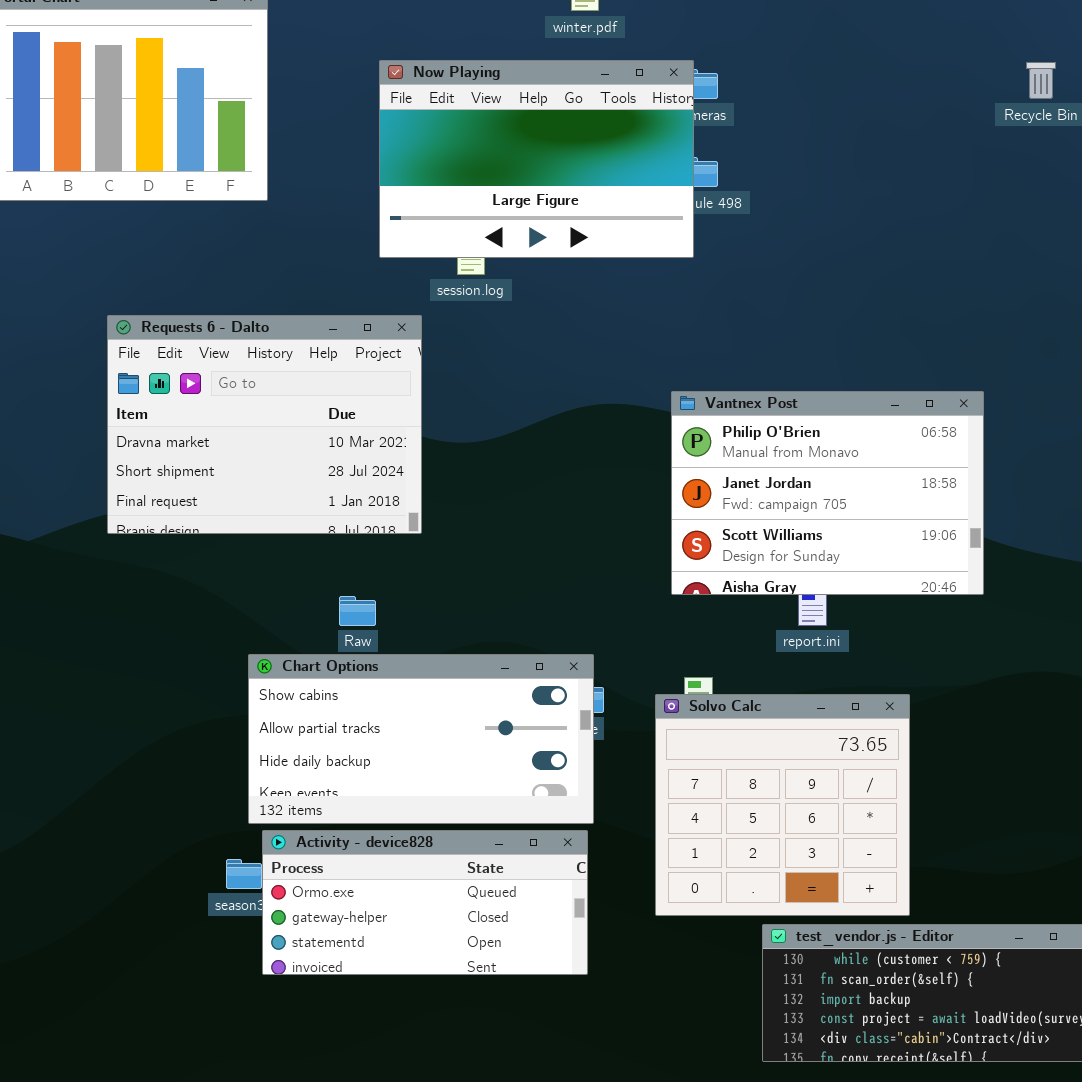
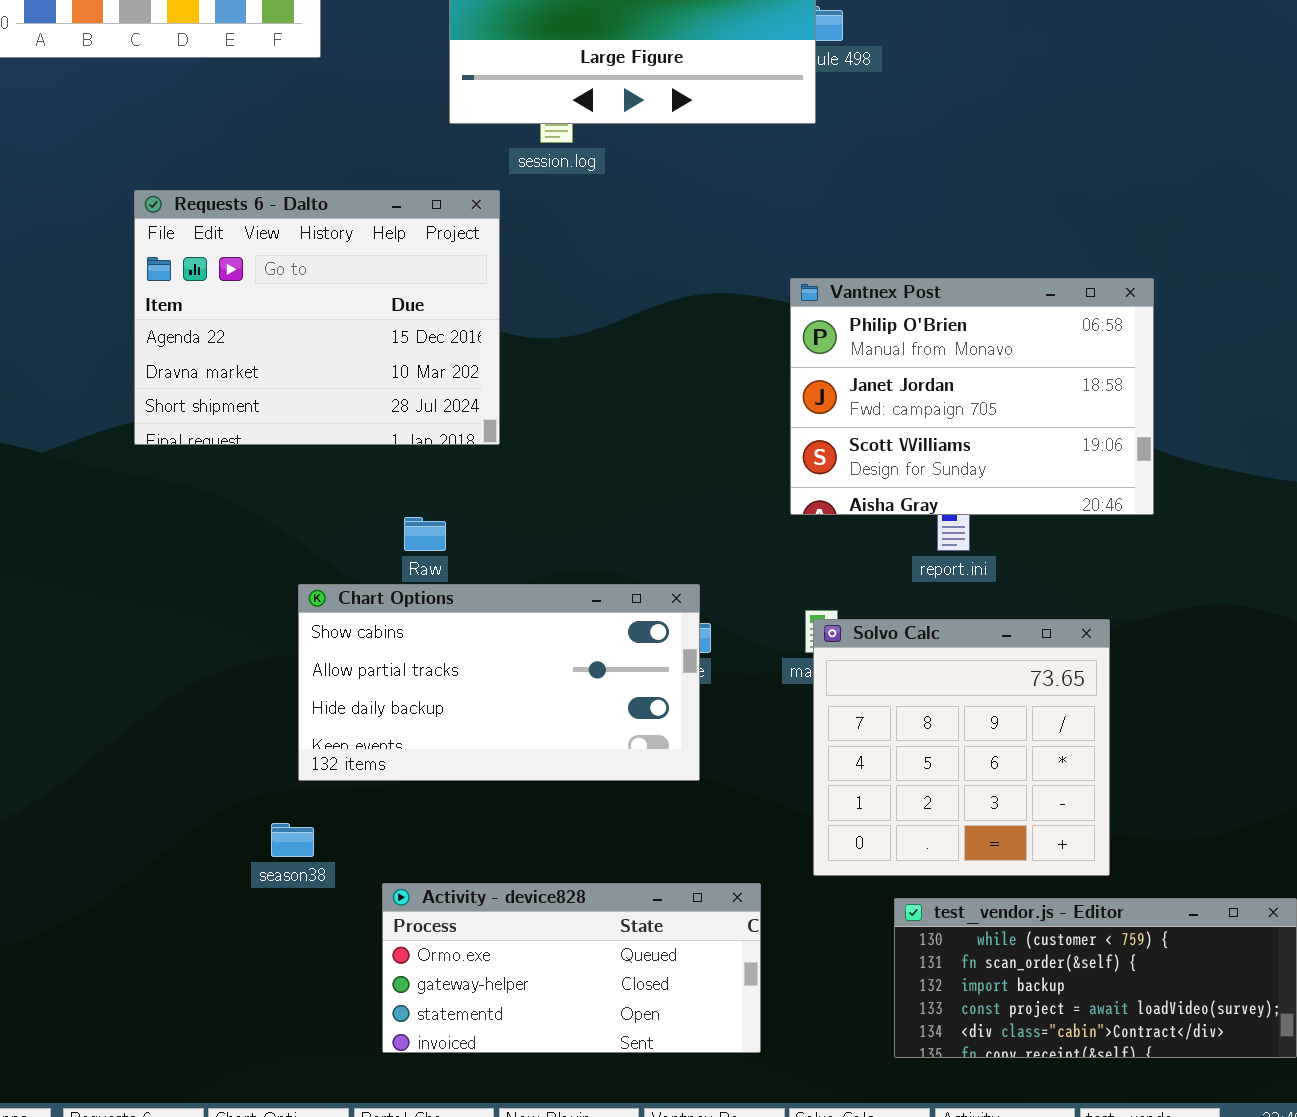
Requests 6 - Dalto: [107,315,422,534] -> [134,190,500,445], scrolled up 1 row
Solvo Calc: [655,694,910,916] -> [813,619,1110,876], moved
Activity - device828: [262,830,588,975] -> [382,883,761,1053], moved

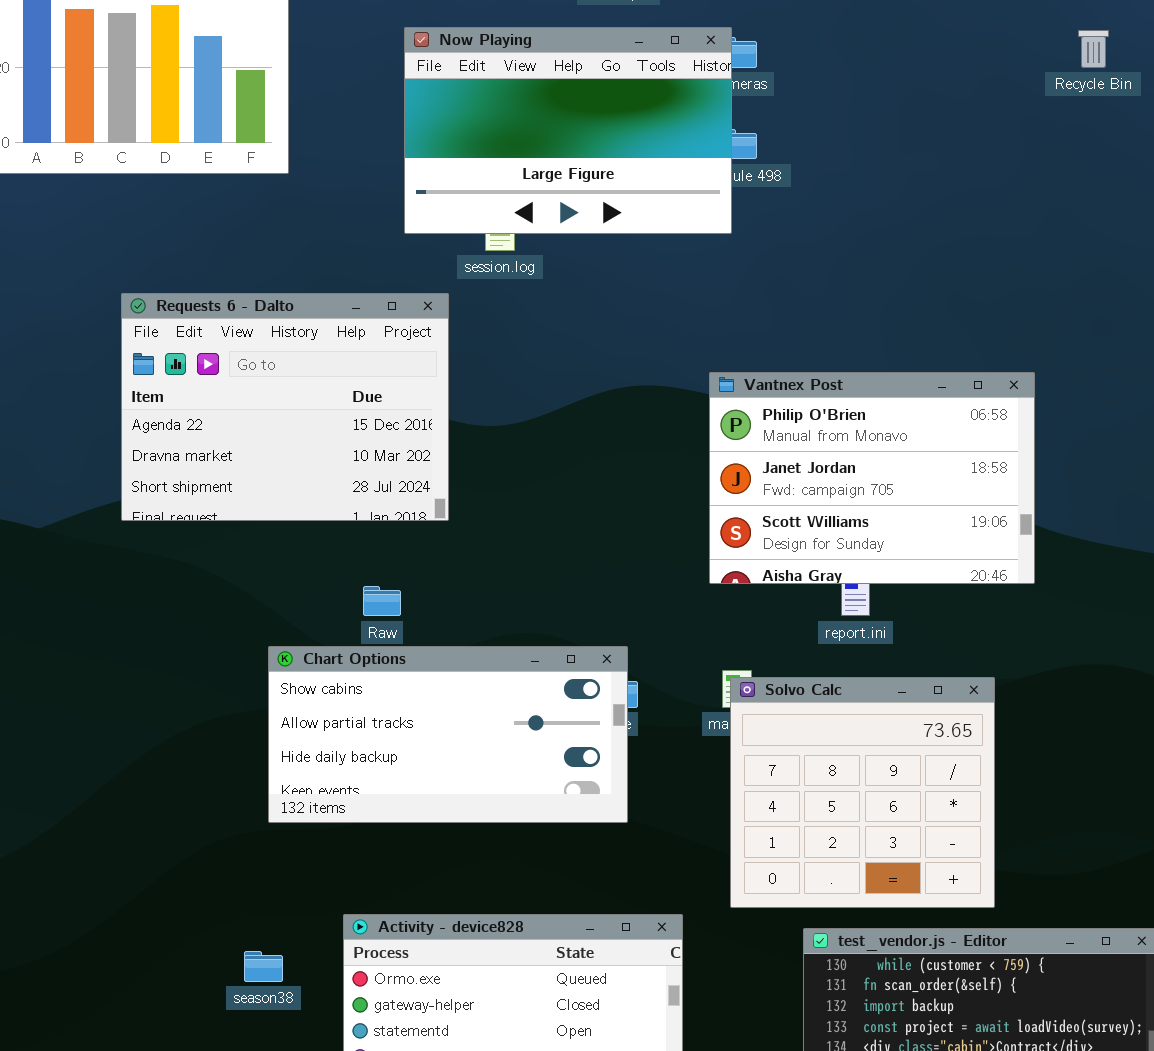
season38: [271,823,314,857] -> [244,951,283,982], moved

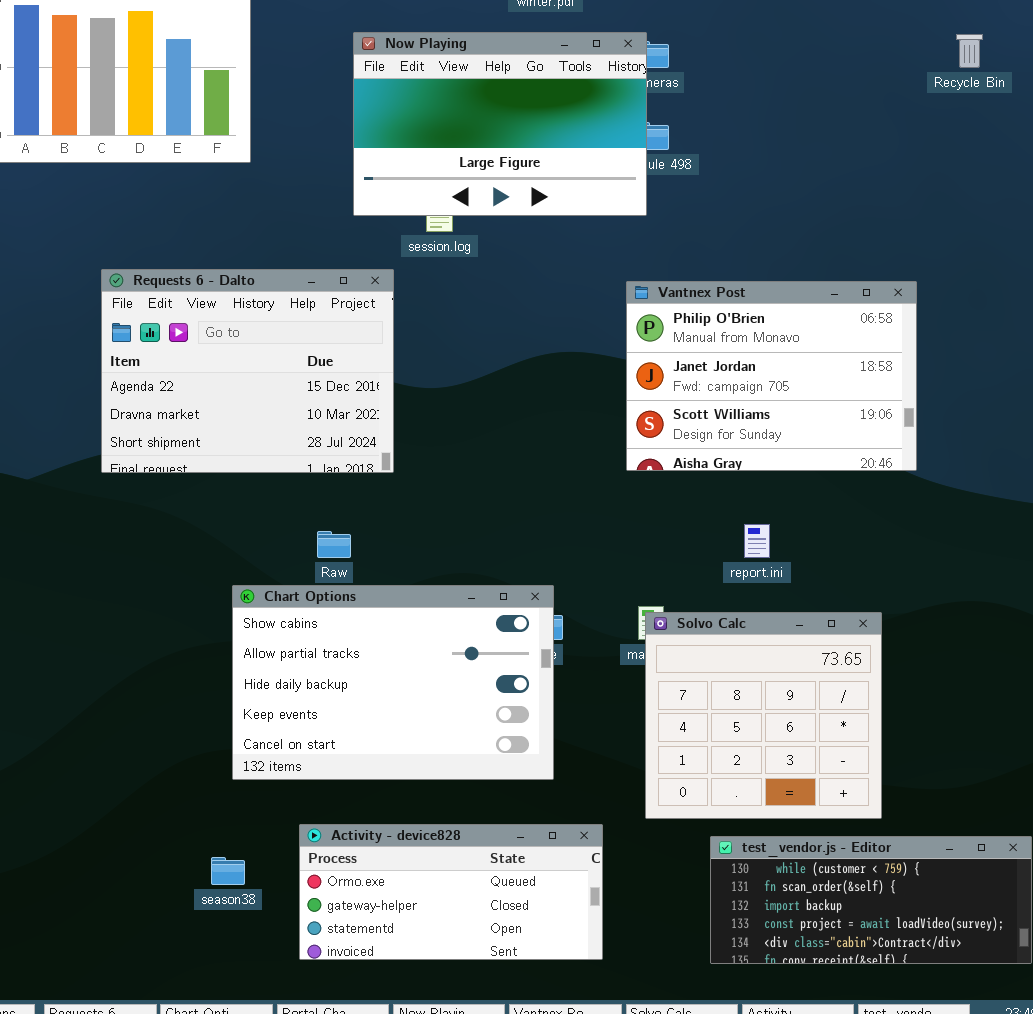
Vantnex Post: [709,372,1035,584] -> [626,281,917,471], moved
Chart Options: [268,646,628,823] -> [232,585,554,780], resized

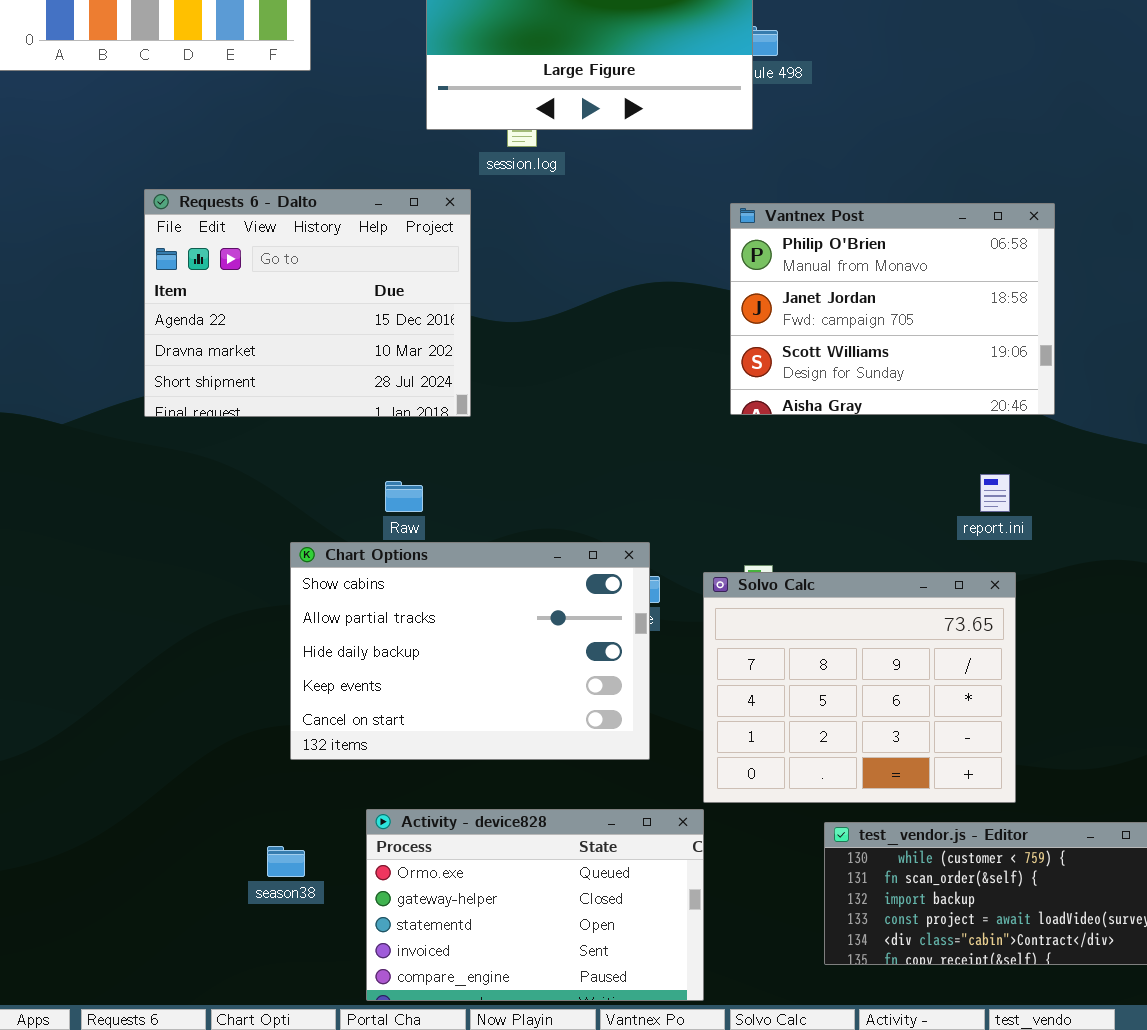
report.ini: [744,524,770,558] -> [980,474,1010,512], moved
Solvo Calc: [645,612,882,819] -> [703,572,1016,803], resized
Activity - device828: [299,824,603,960] -> [366,809,704,1001], resized

